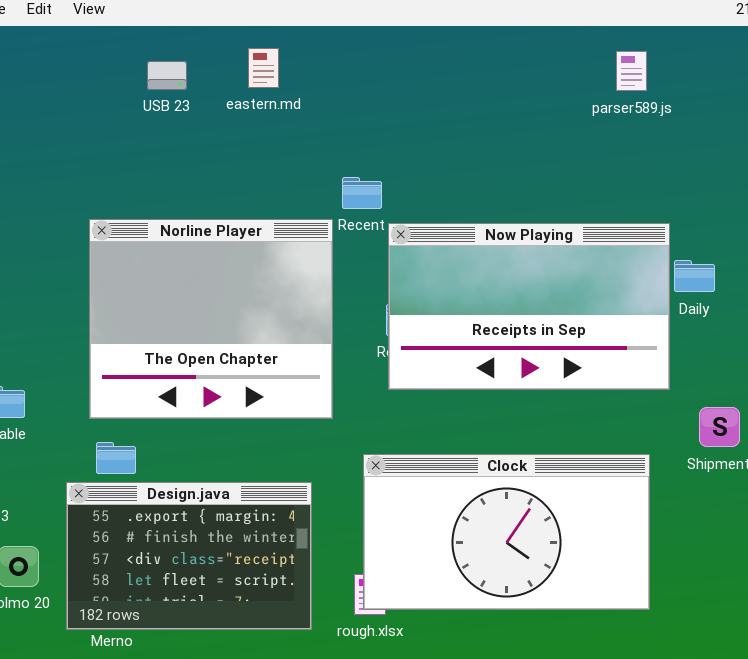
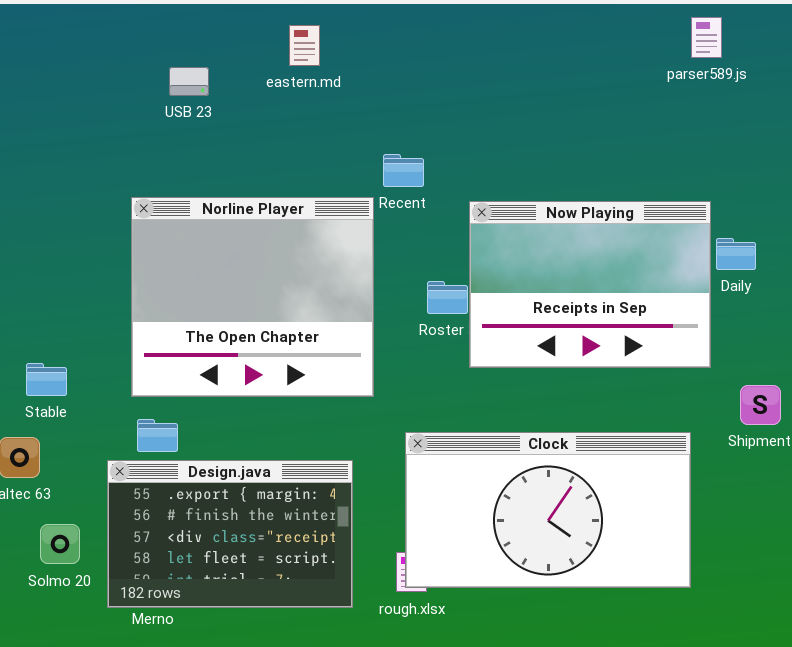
parser589.js: [616,51,647,91] -> [691,17,722,58], moved
USB 23: [147,61,187,90] -> [169,67,209,96], moved
Now Playing: [388,223,670,390] -> [469,201,711,368], resized

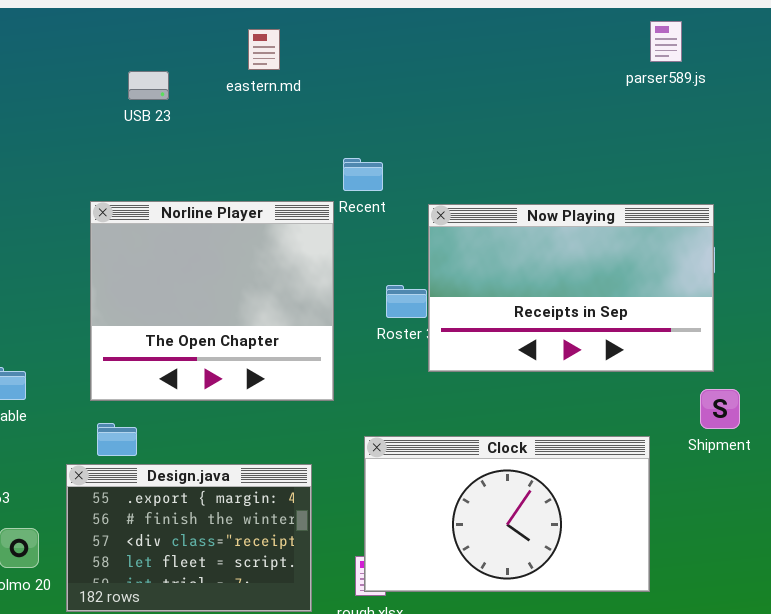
Now Playing: [469,201,711,368] -> [428,204,714,372], resized

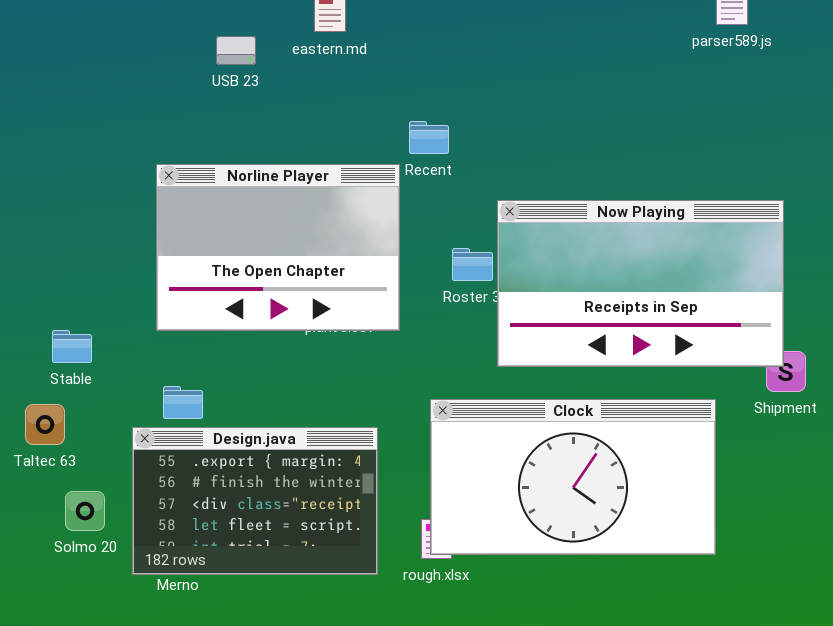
USB 23: [128,71,169,100] -> [216,36,256,65], moved
Norline Player: [90,201,334,401] -> [156,164,400,331], resized
Now Playing: [428,204,714,372] -> [497,200,784,367], moved

